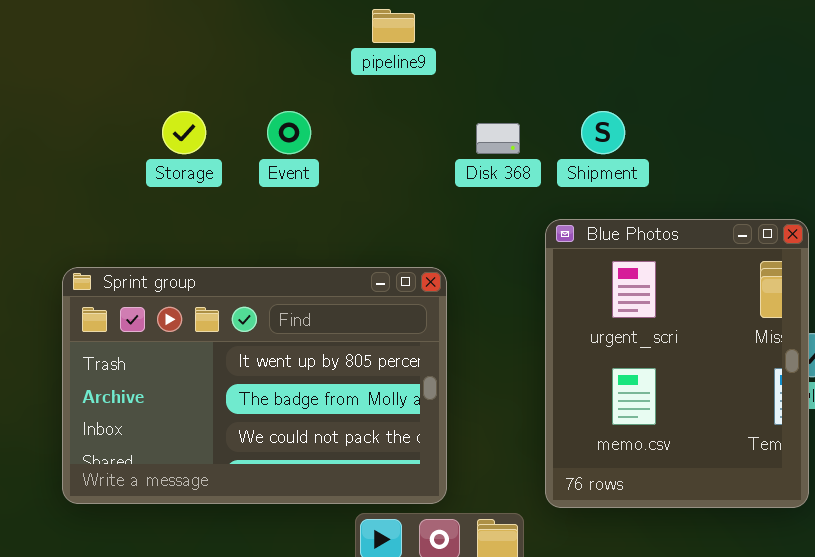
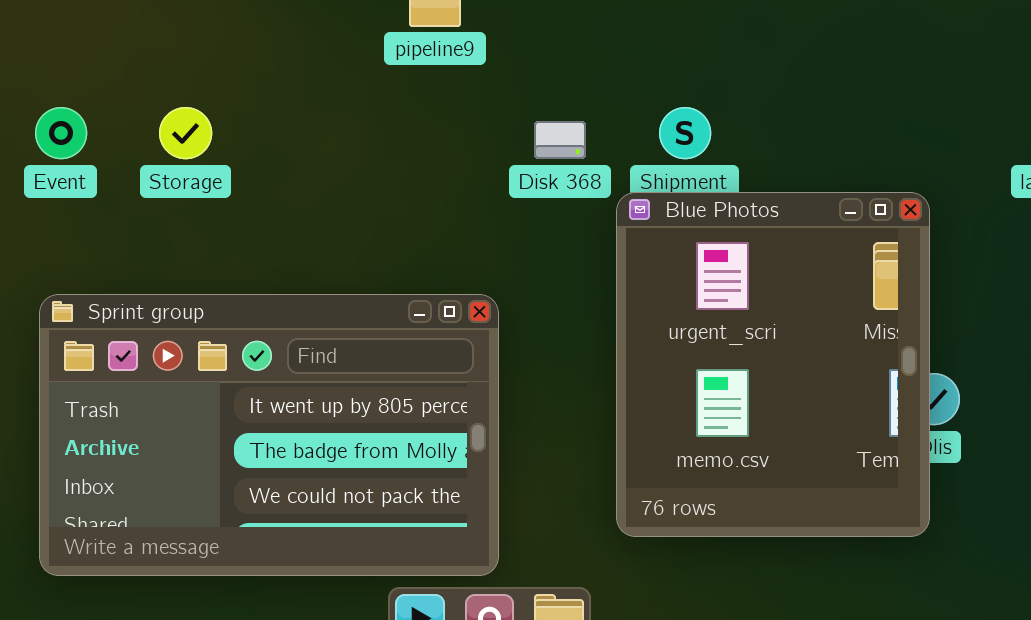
Event: [267,111,311,154] -> [35,107,87,159], moved
Blue Photos: [545,219,809,508] -> [616,192,930,537], moved

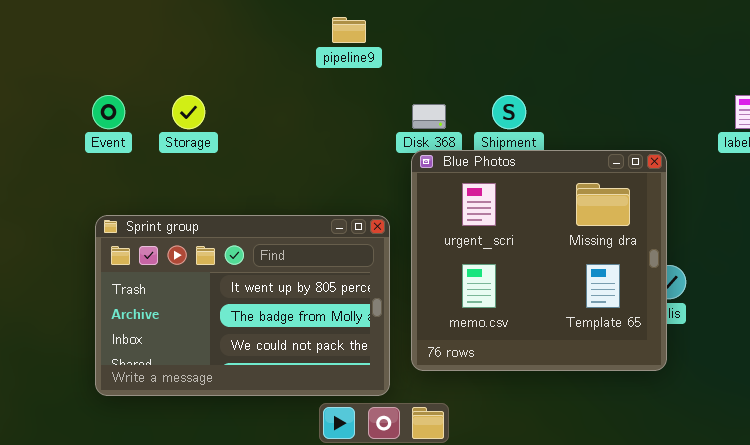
Blue Photos: [616,192,930,537] -> [411,150,667,371], resized

